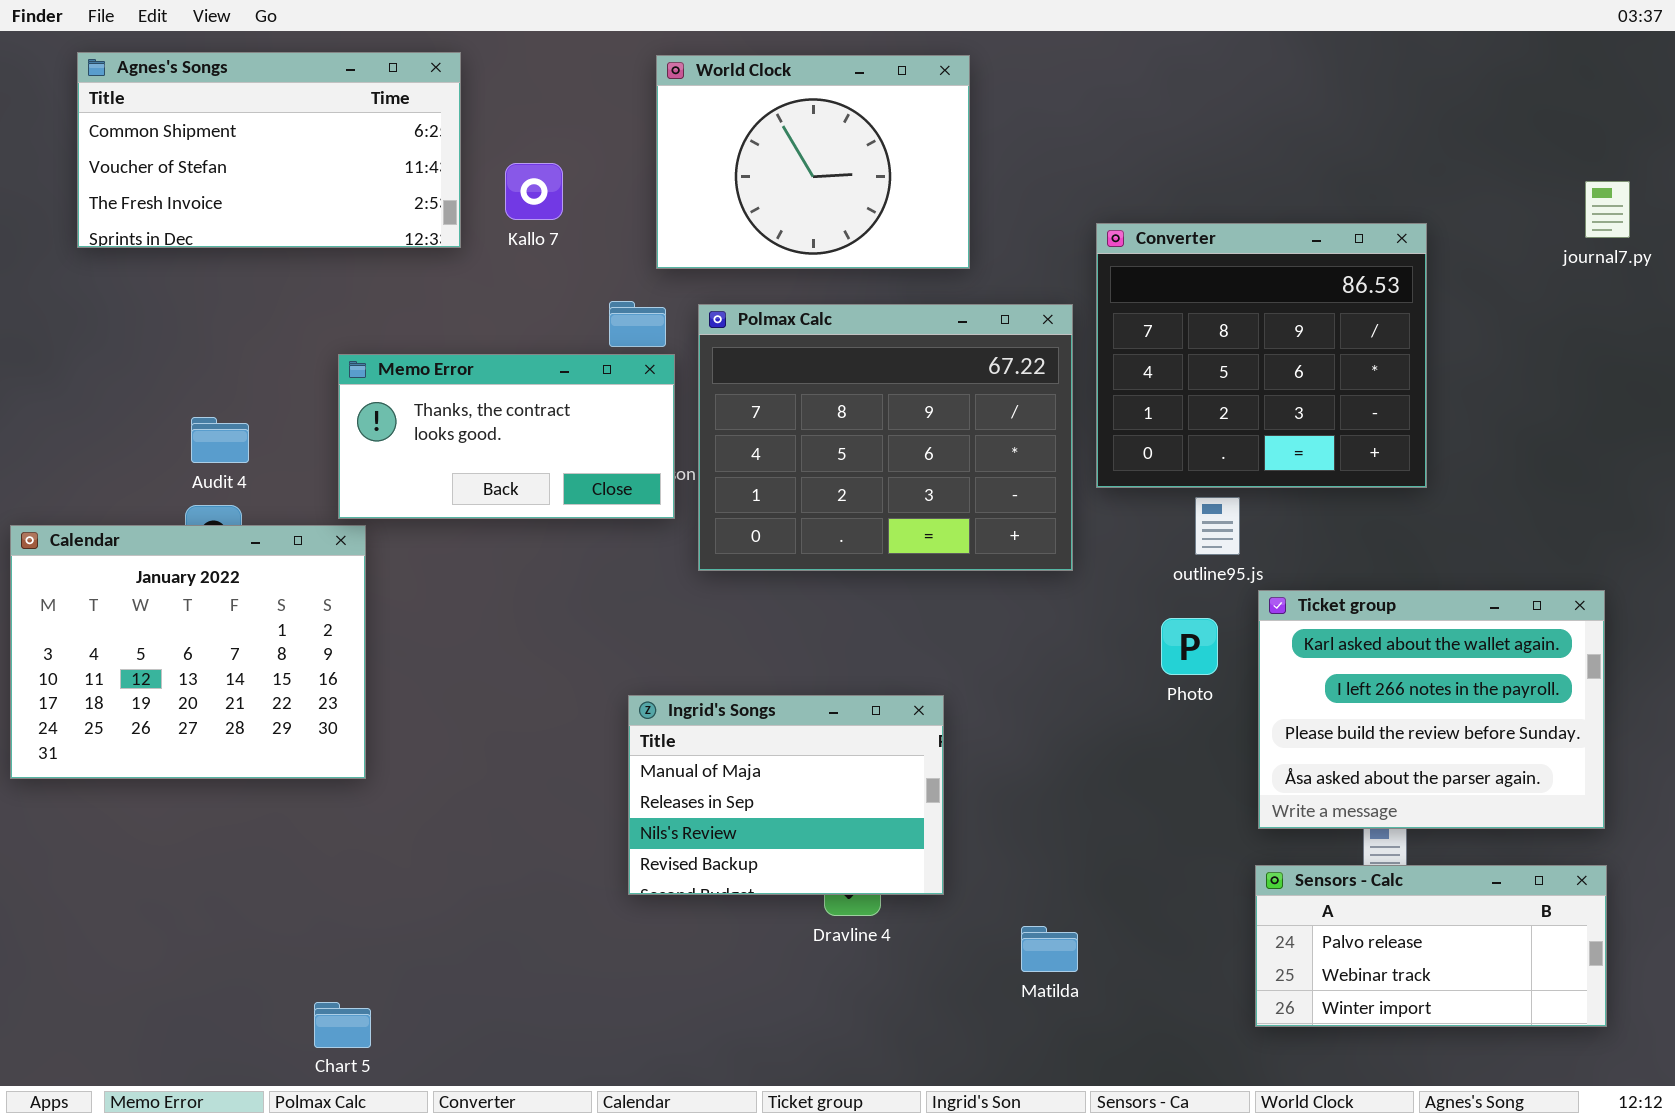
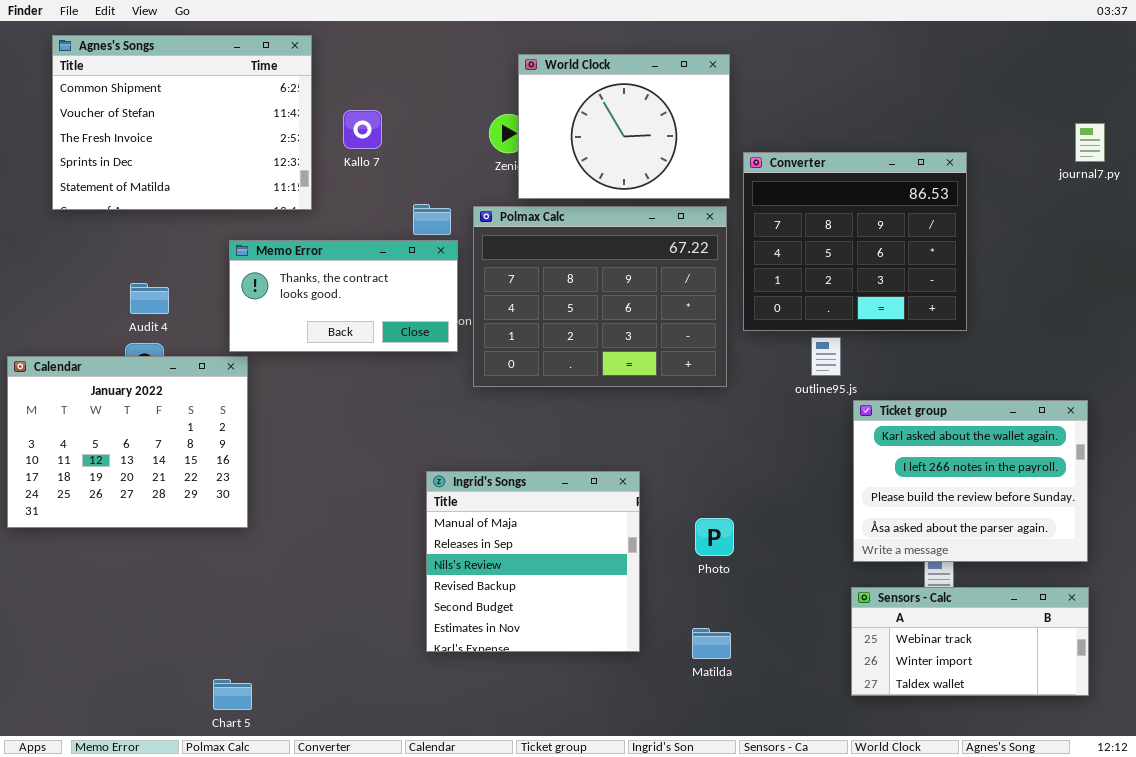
Agnes's Songs: [77,52,461,248] -> [52,35,312,210], resized
World Clock: [656,55,970,269] -> [518,54,730,199], moved
Photo: [1161,618,1218,675] -> [695,518,734,556], moved
Ingrid's Songs: [628,695,944,895] -> [426,471,640,652], resized
Sensors - Calc: [1255,865,1607,1027] -> [851,587,1089,696], scrolled down 1 row

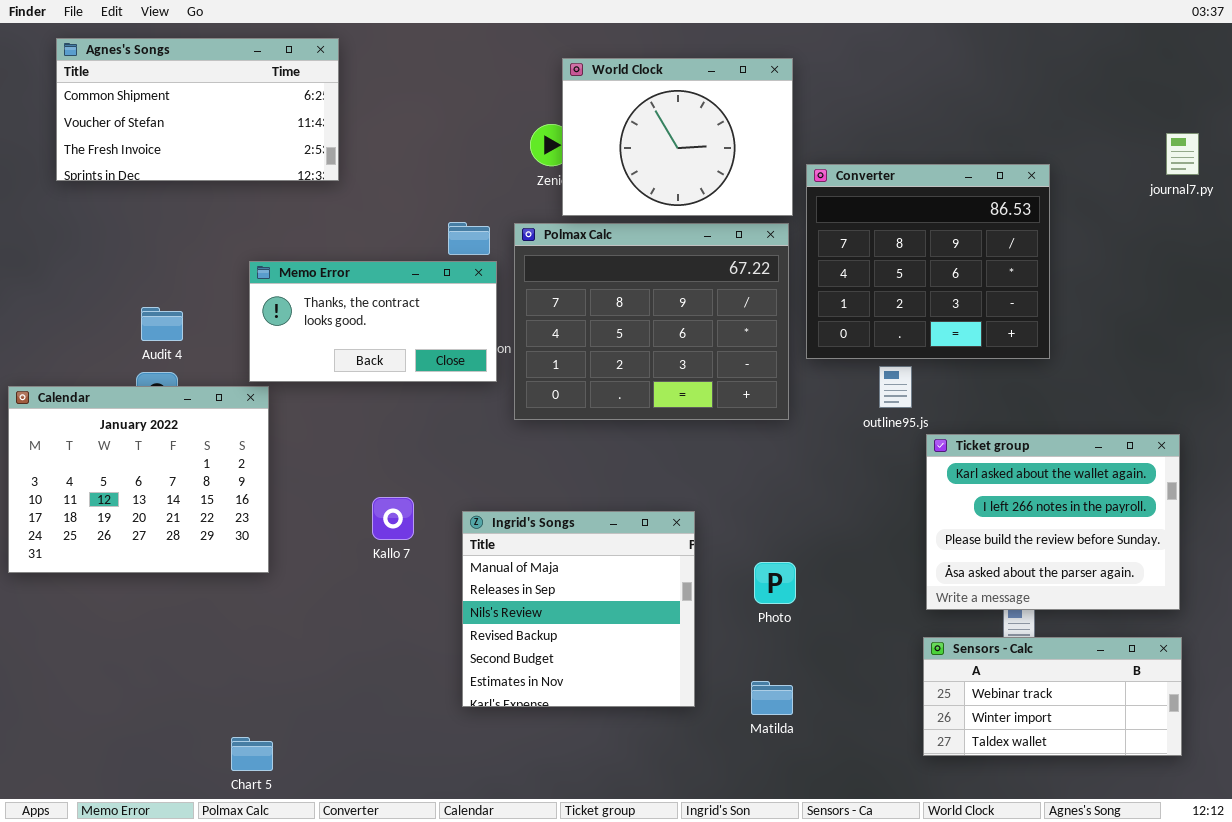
Agnes's Songs: [52,35,312,210] -> [56,38,339,181], resized
Kallo 7: [343,110,382,149] -> [372,497,414,540], moved

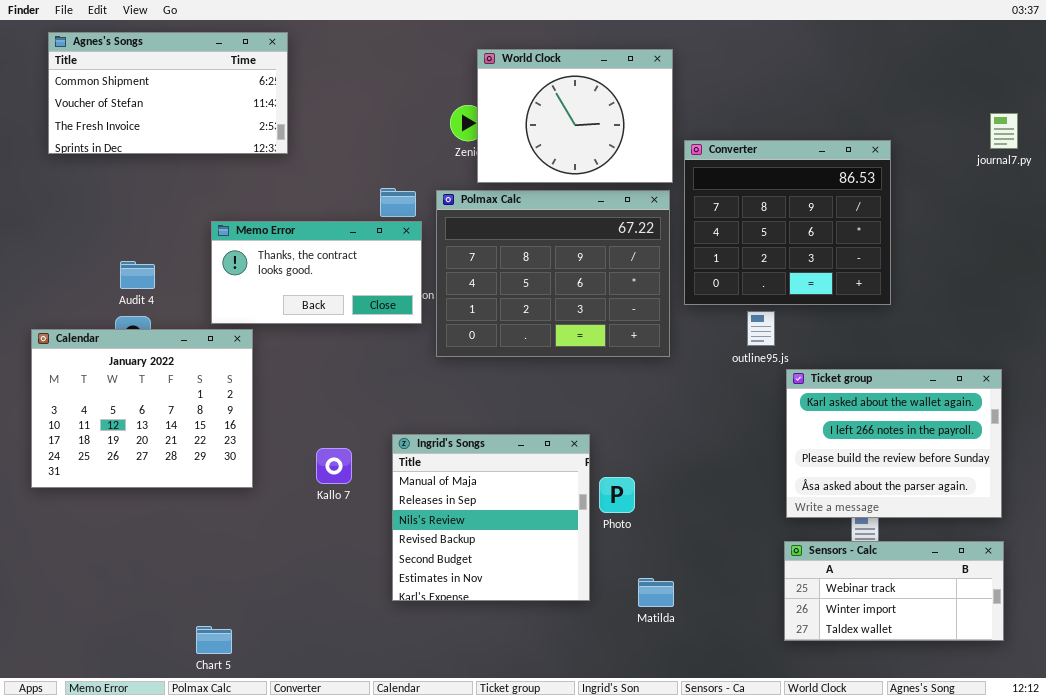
Calendar: [8,386,269,573] -> [31,329,253,488], moved
Kallo 7: [372,497,414,540] -> [316,448,352,484], moved
Photo: [754,562,796,604] -> [599,477,635,513], moved

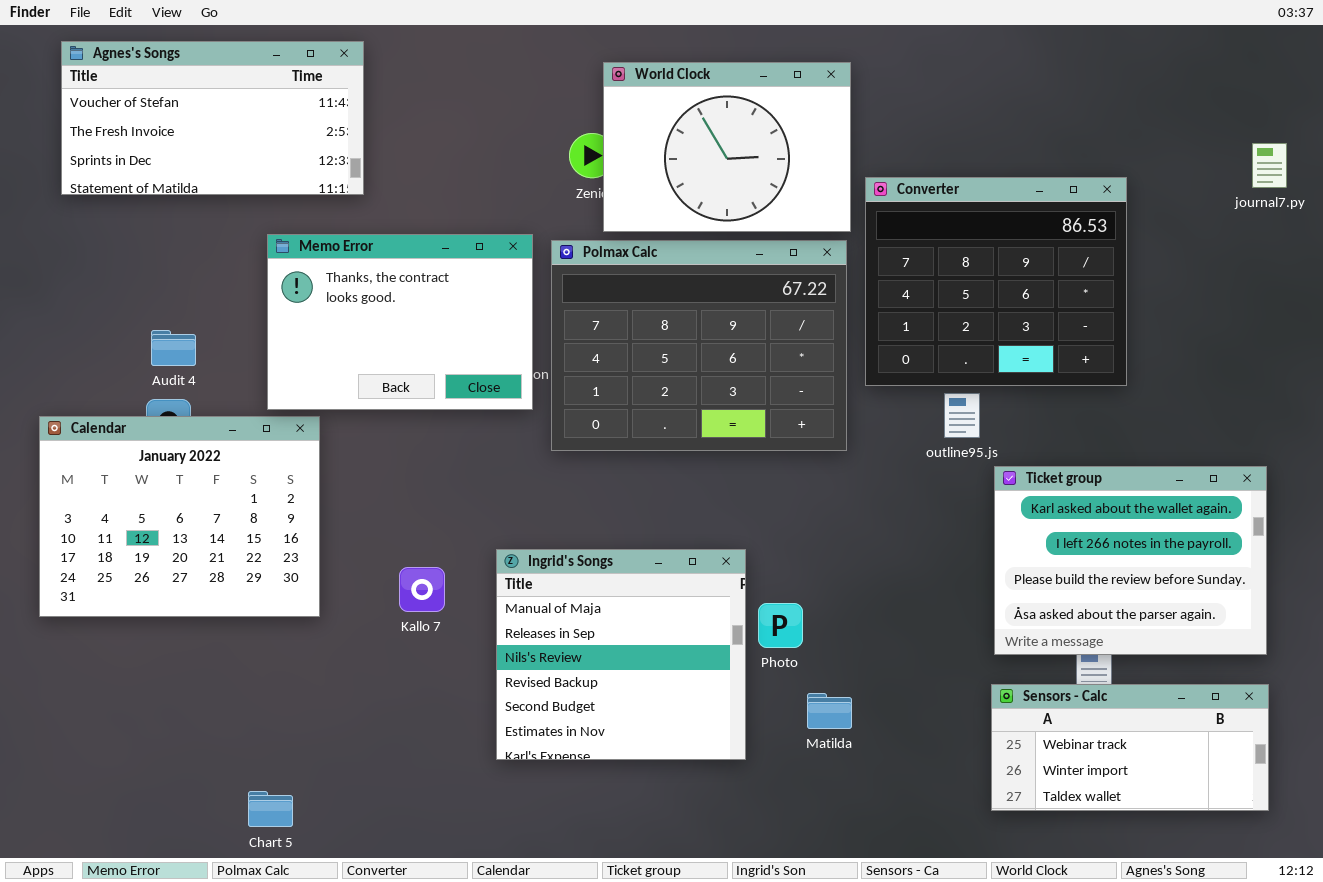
Agnes's Songs: [48,32,288,154] -> [61,41,364,195], scrolled down 1 row
Memo Error: [211,221,422,324] -> [267,234,533,410], resized
Matilda: [638,578,674,607] -> [807,693,852,729], moved

